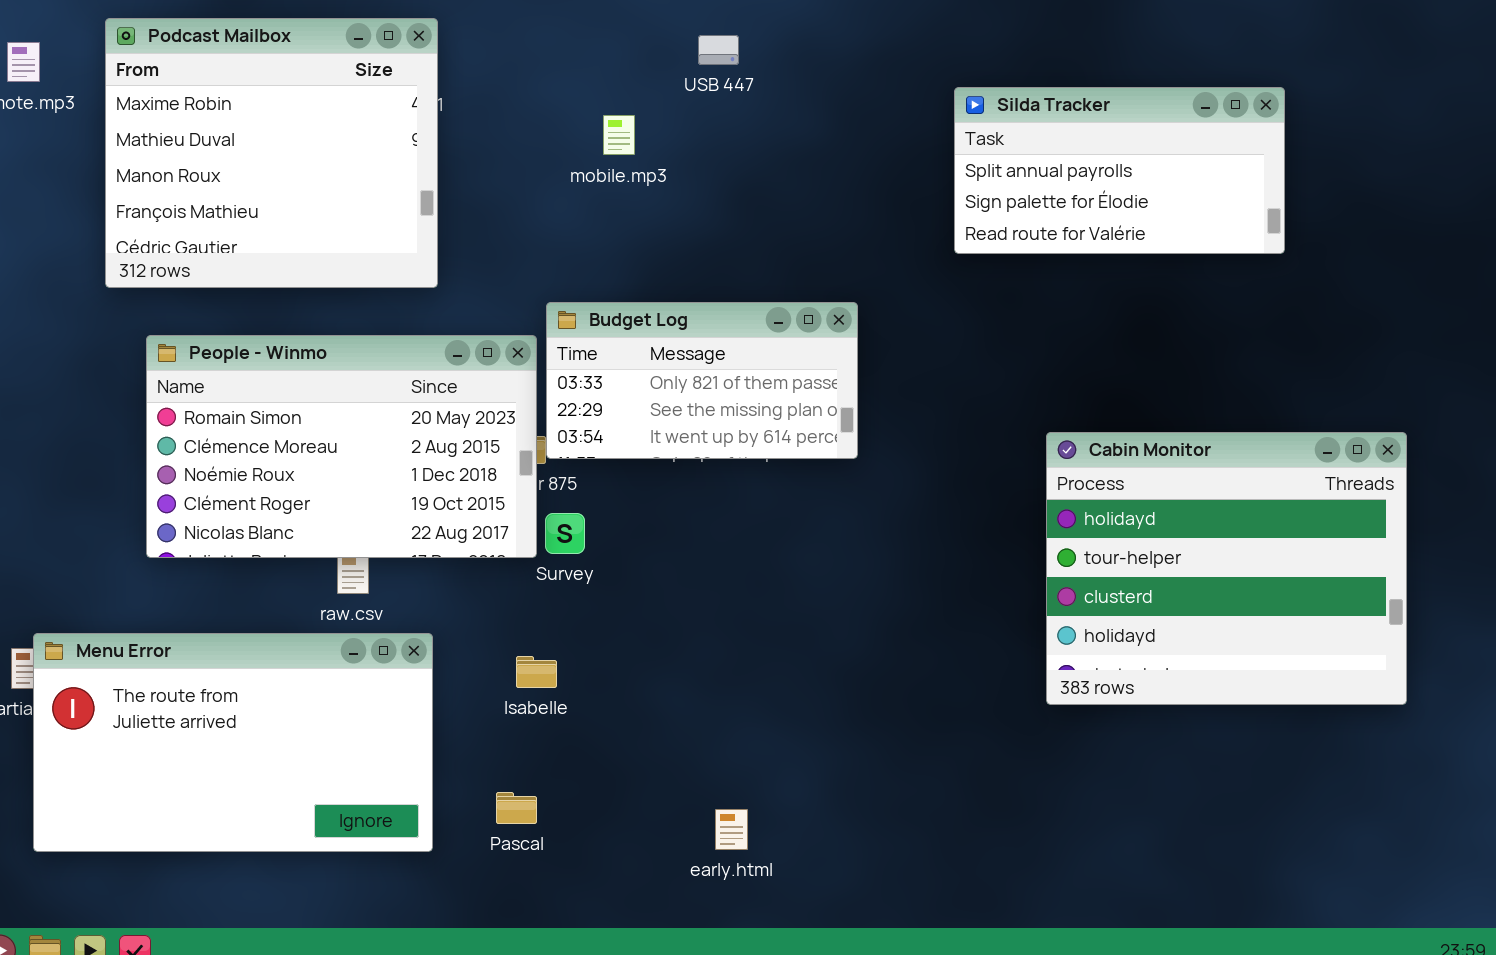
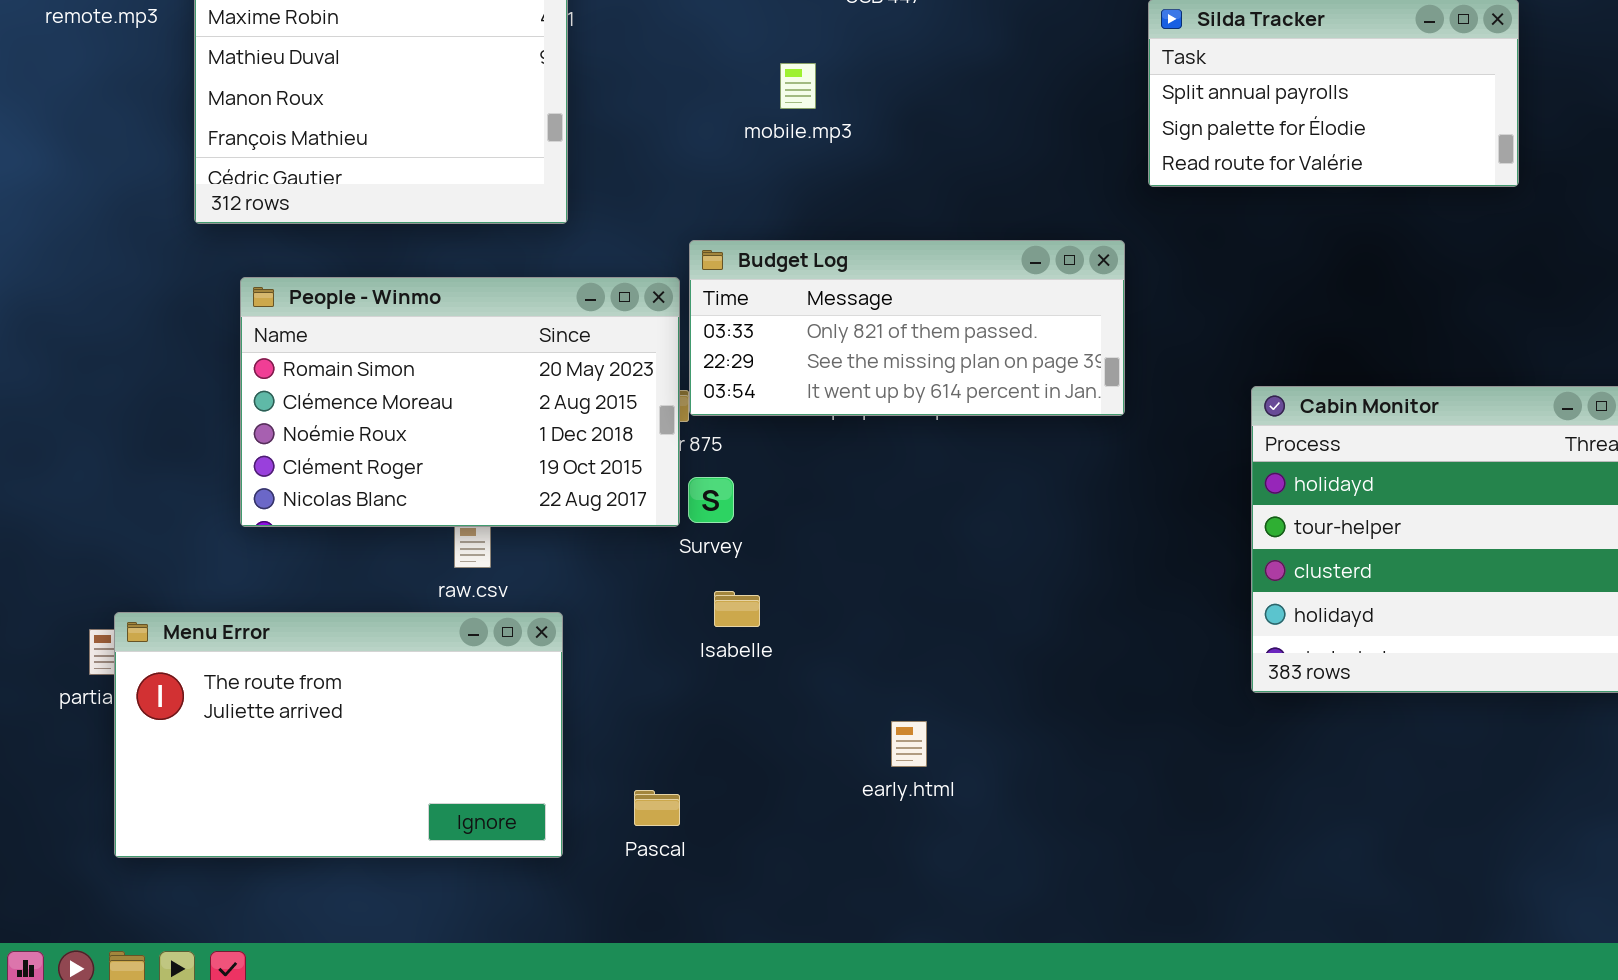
mobile.mp3: [603,115,635,155] -> [780,63,816,109], moved
Budget Log: [546,302,858,459] -> [689,240,1125,416], resized
Isabelle: [516,656,557,688] -> [714,591,760,627], moved
early.html: [715,809,748,850] -> [891,721,927,767], moved

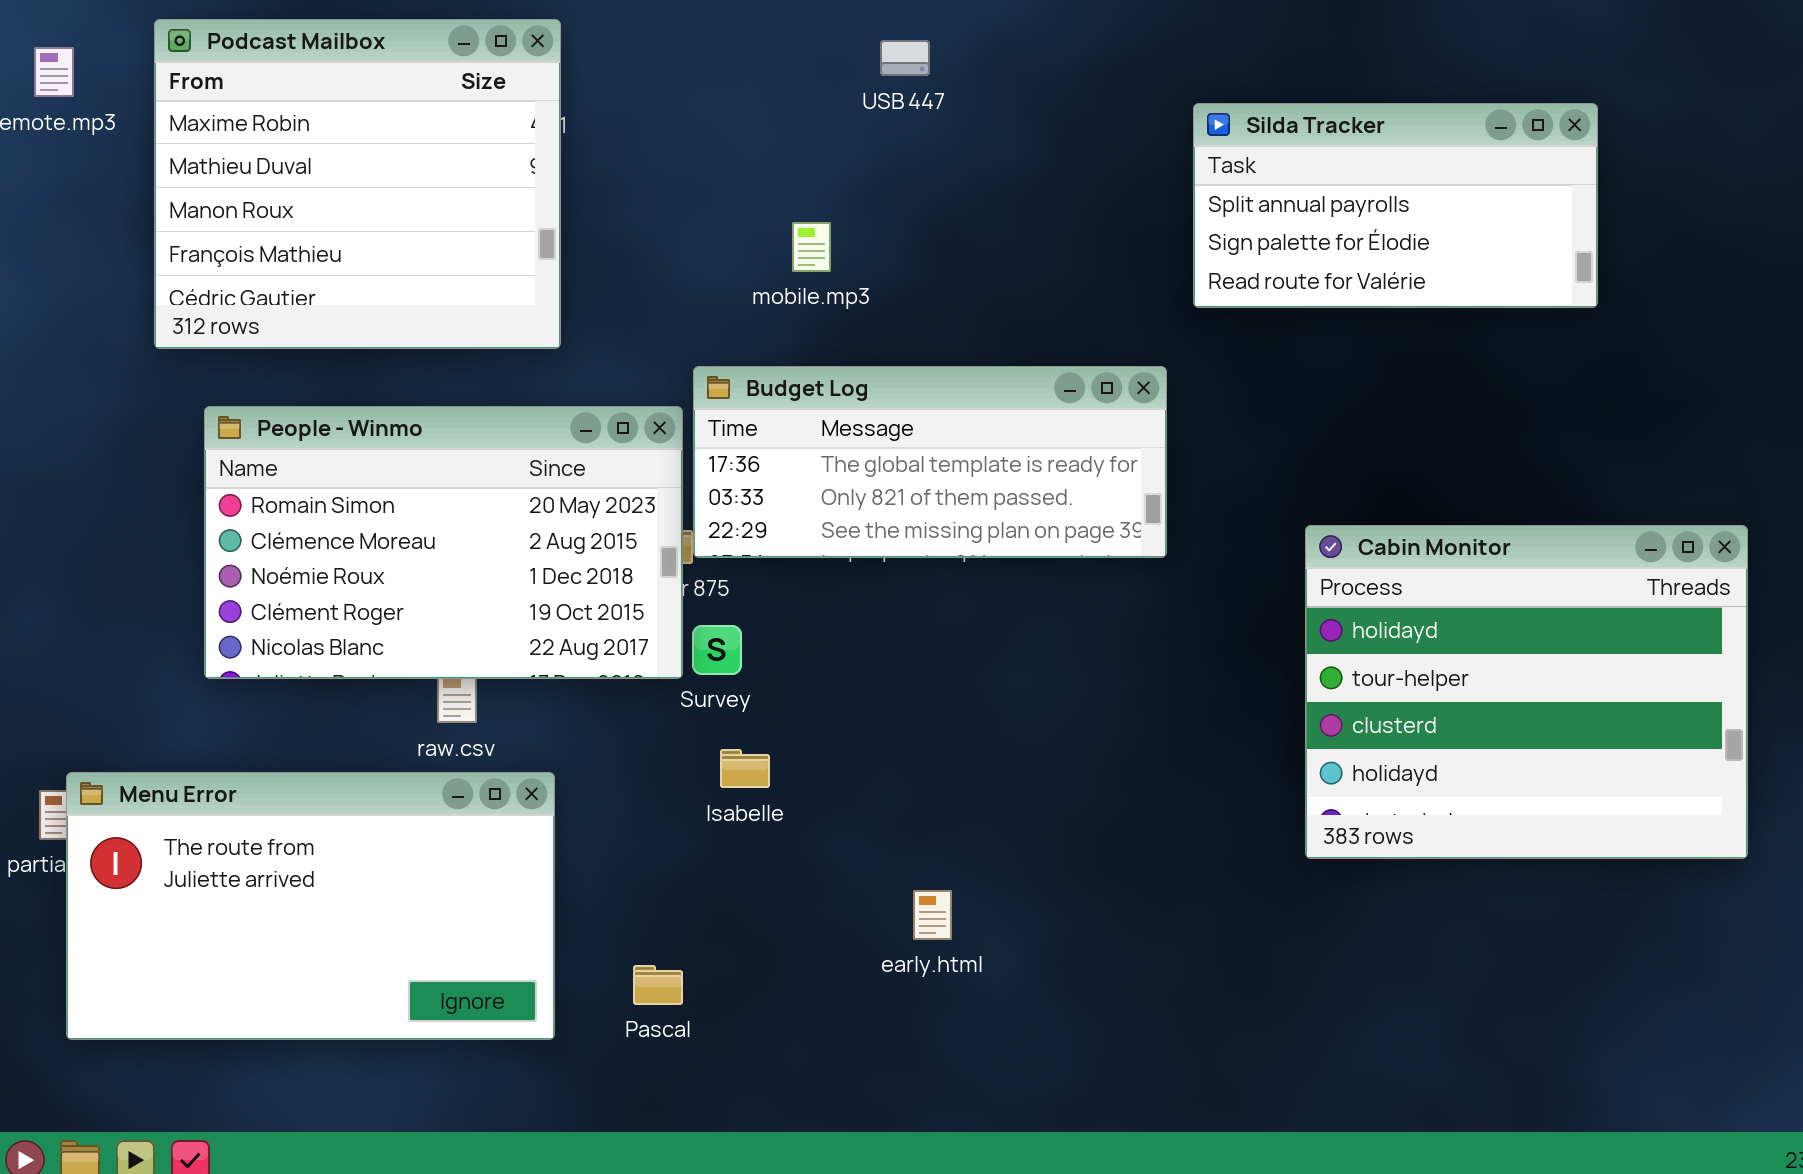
mobile.mp3: [780,63,816,109] -> [792,222,831,272], moved
Budget Log: [689,240,1125,416] -> [693,366,1167,558], scrolled up 1 row

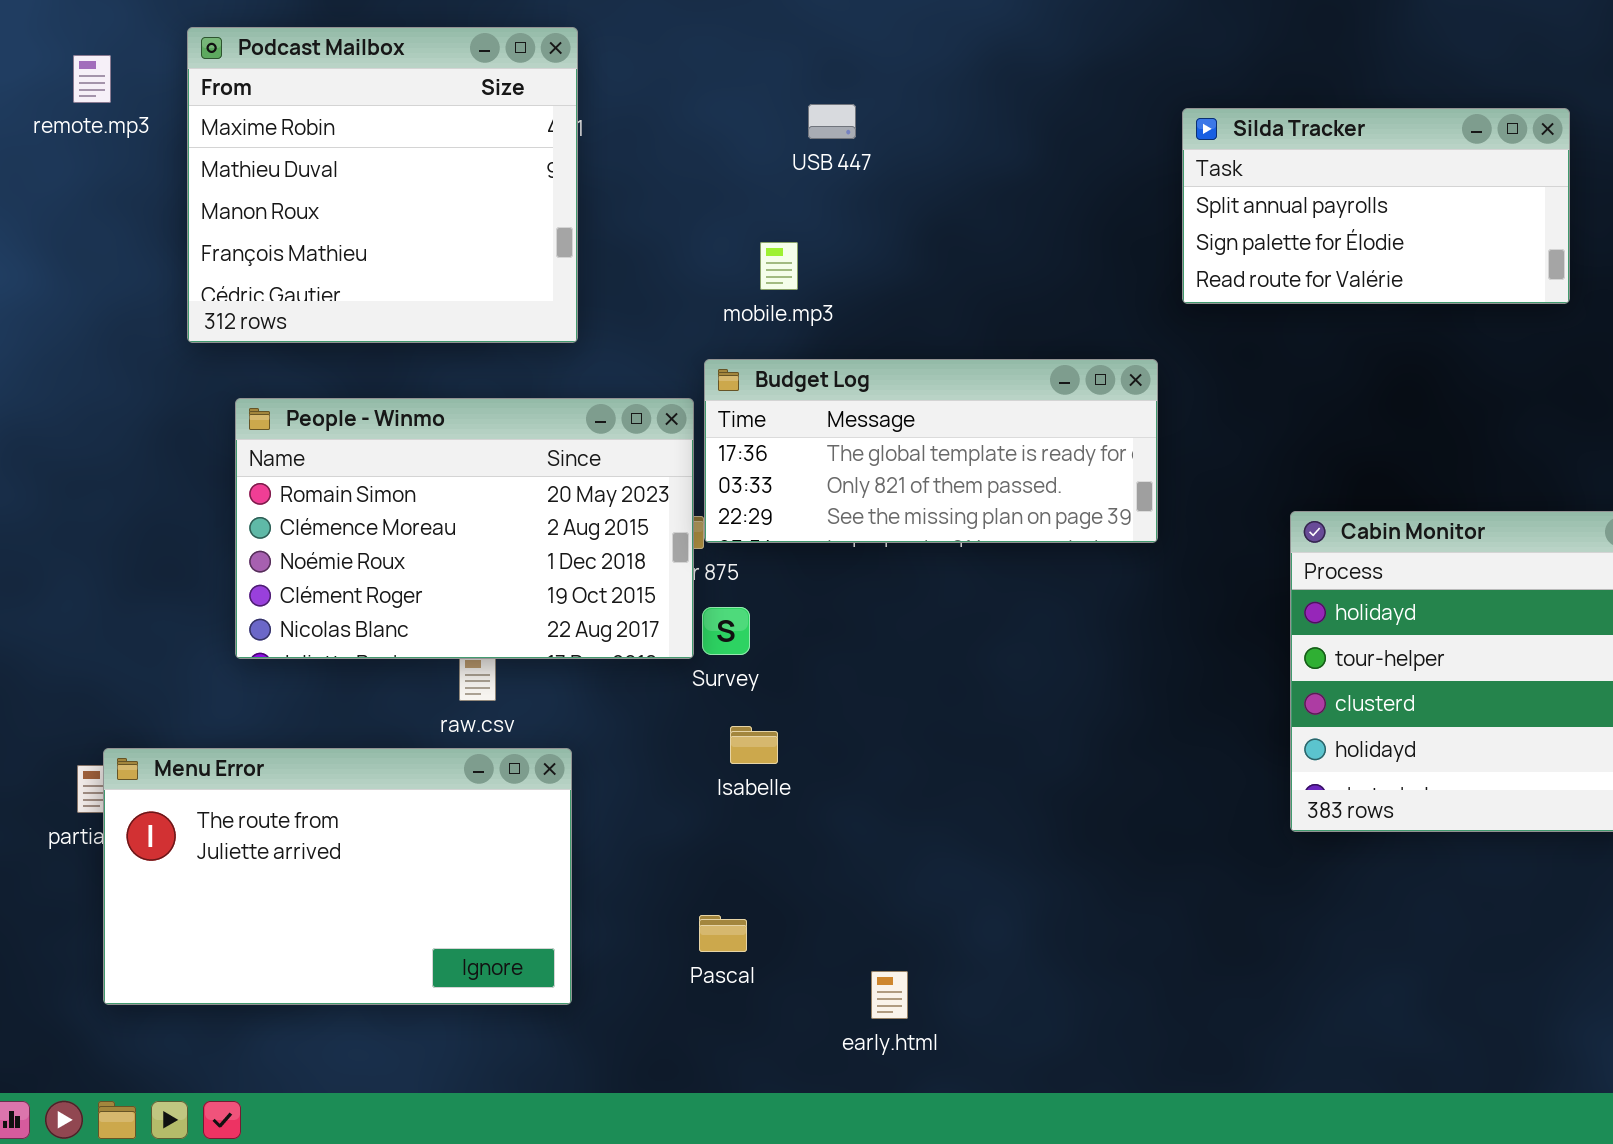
USB 447: [880,40,930,76] -> [808,104,856,139], moved
mobile.mp3: [792,222,831,272] -> [760,242,798,290], moved
early.html: [913,890,952,940] -> [871,971,908,1019], moved
Pascal: [633,965,683,1005] -> [699,915,747,952], moved

